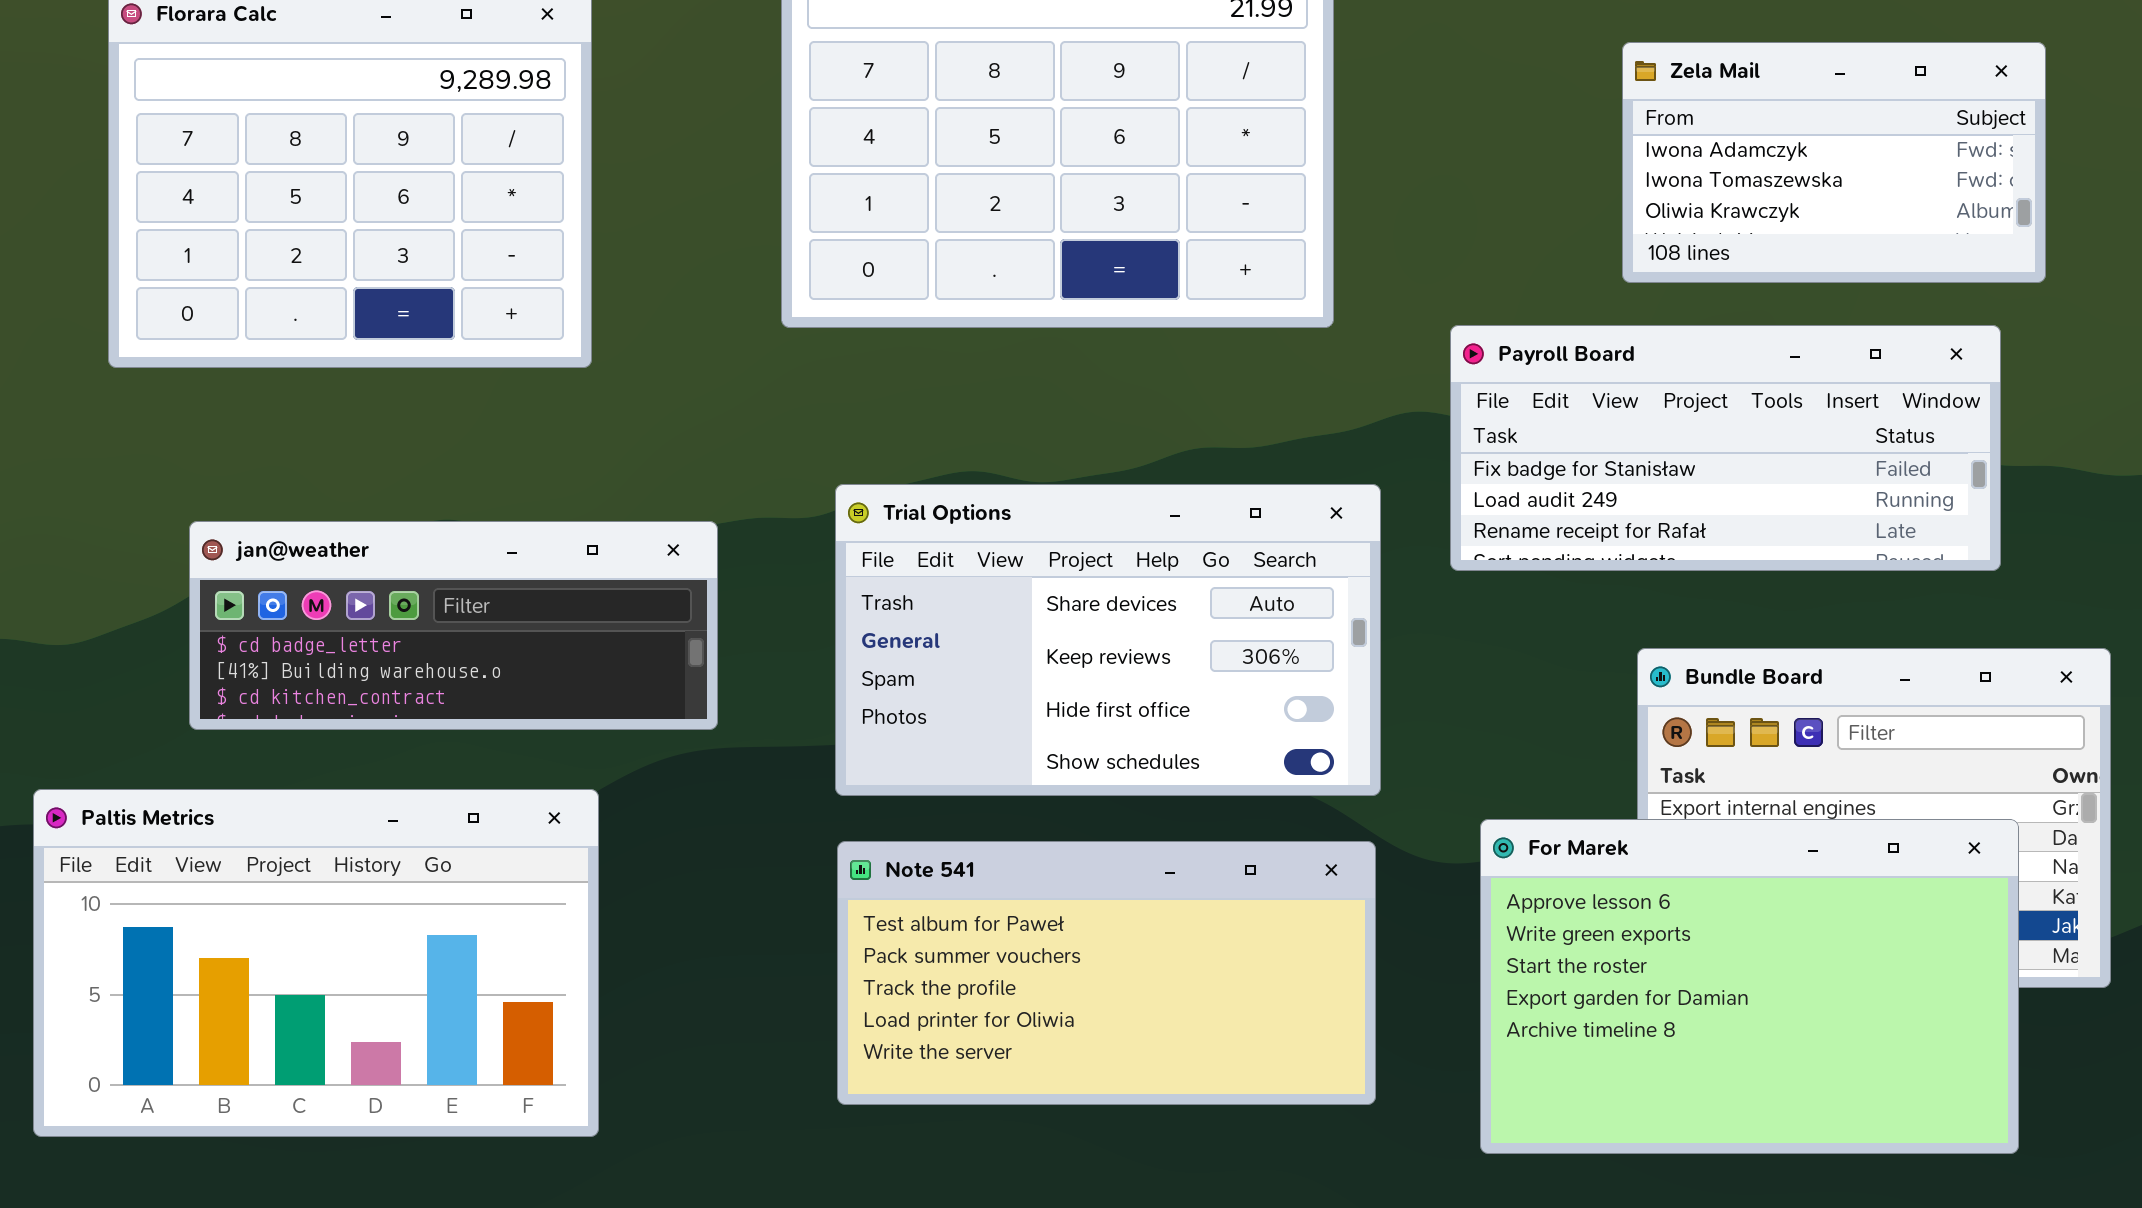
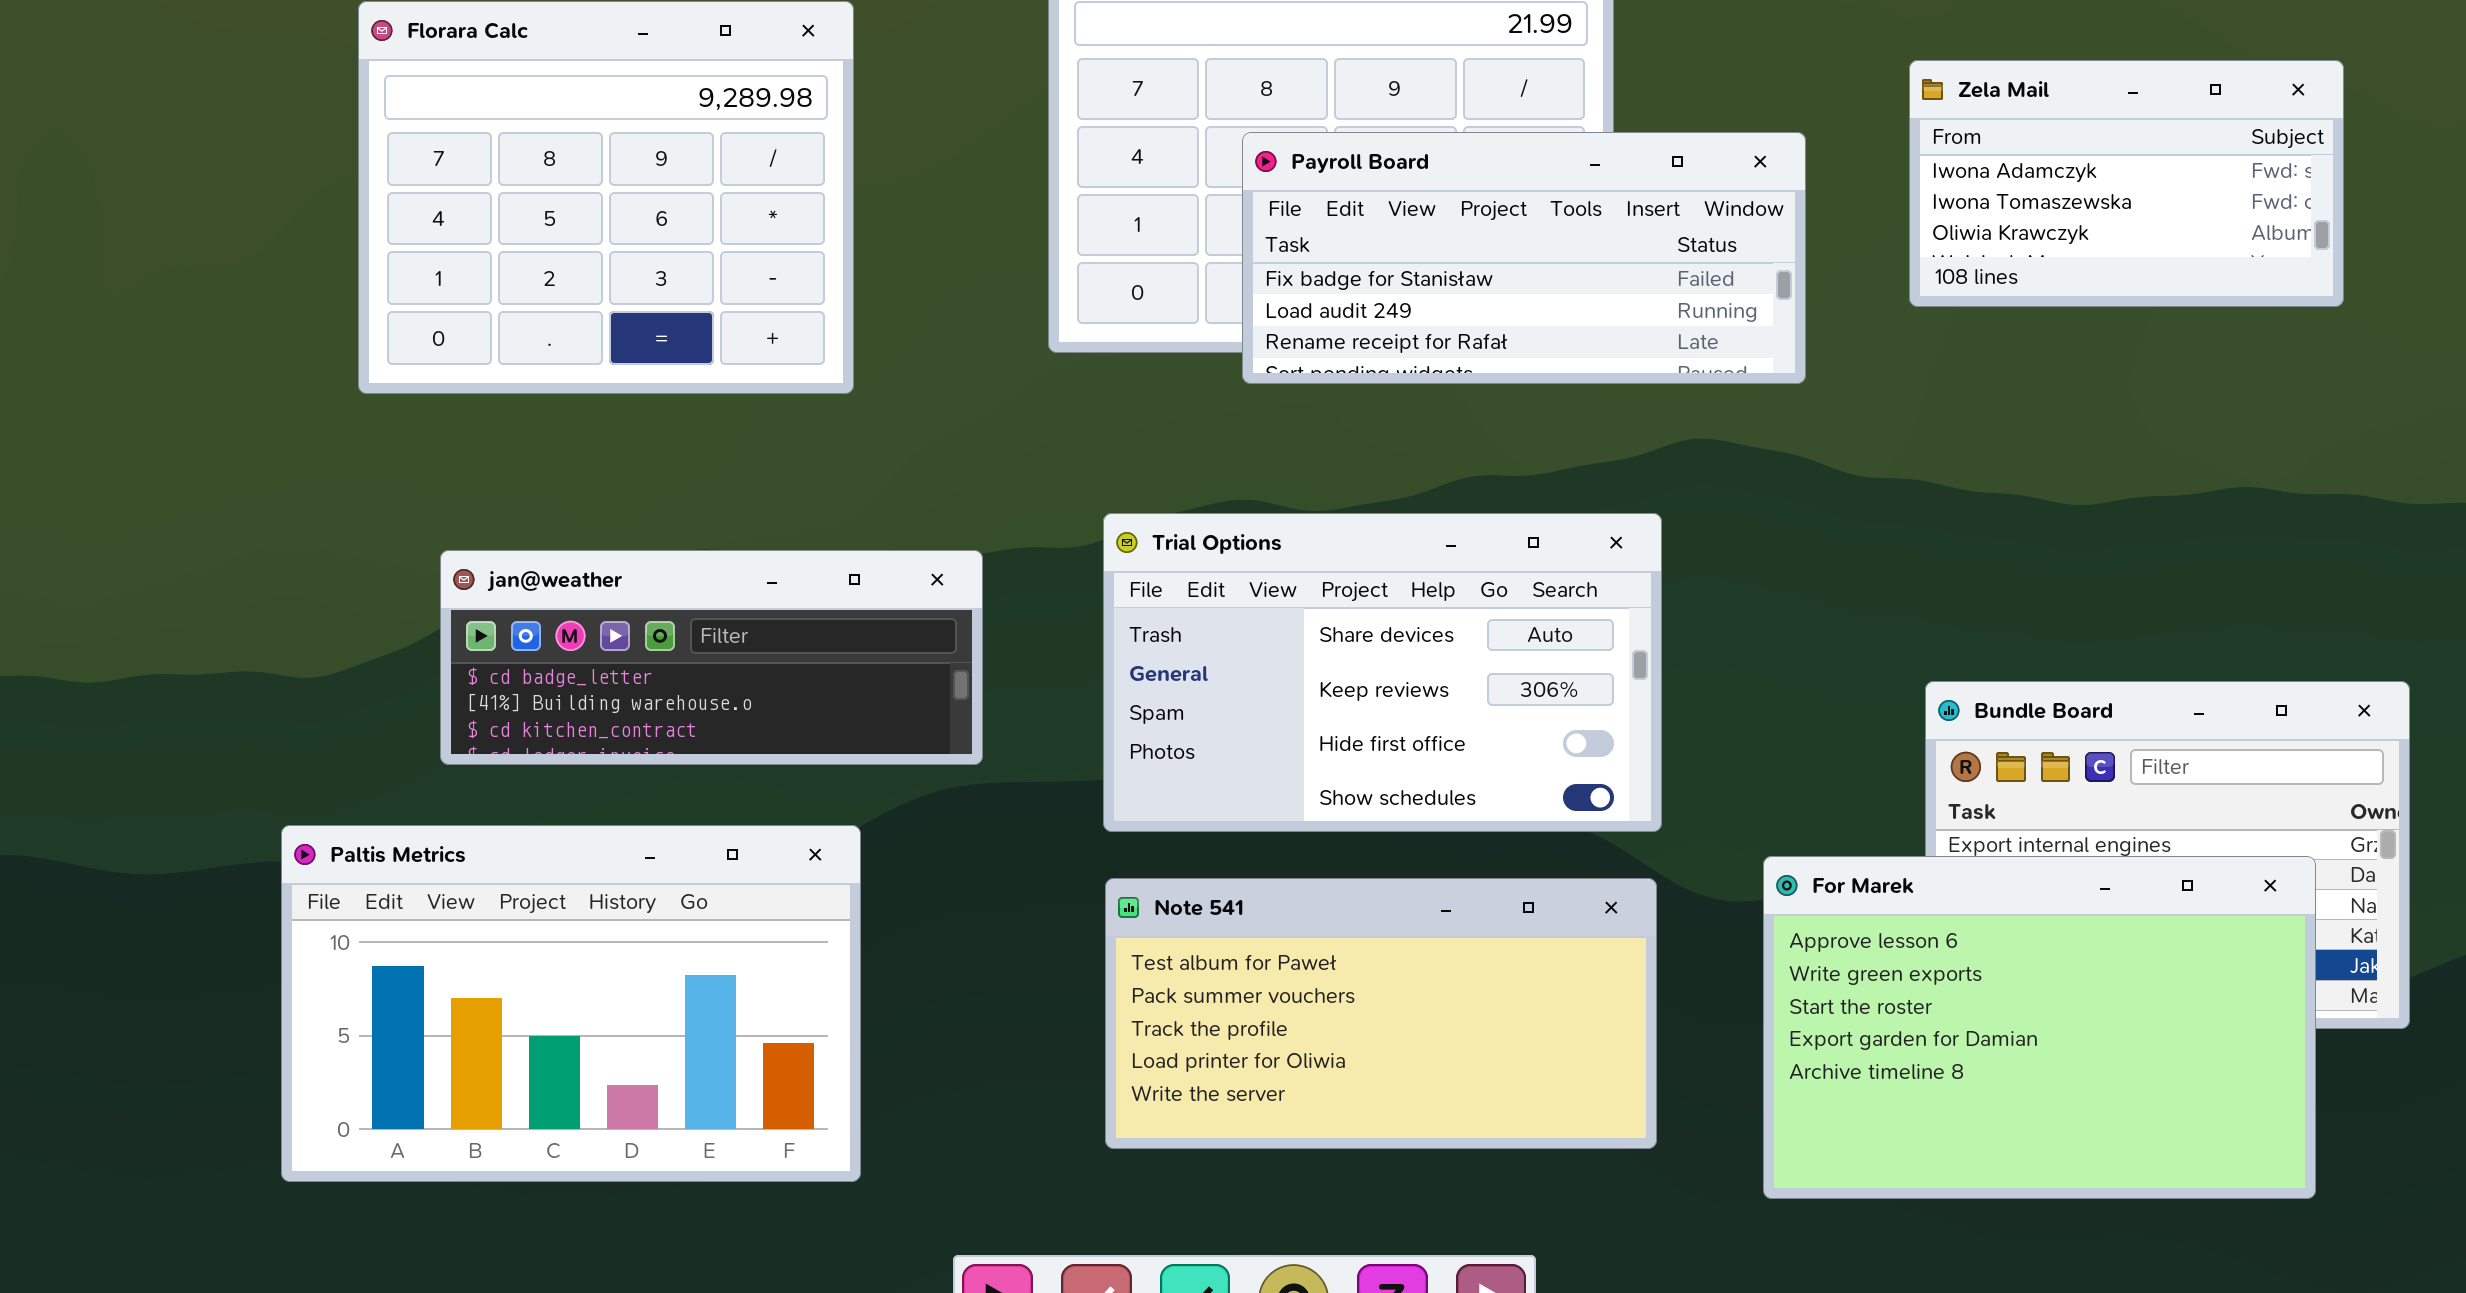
Payroll Board: [1450,325,2001,571] -> [1242,132,1806,384], moved

